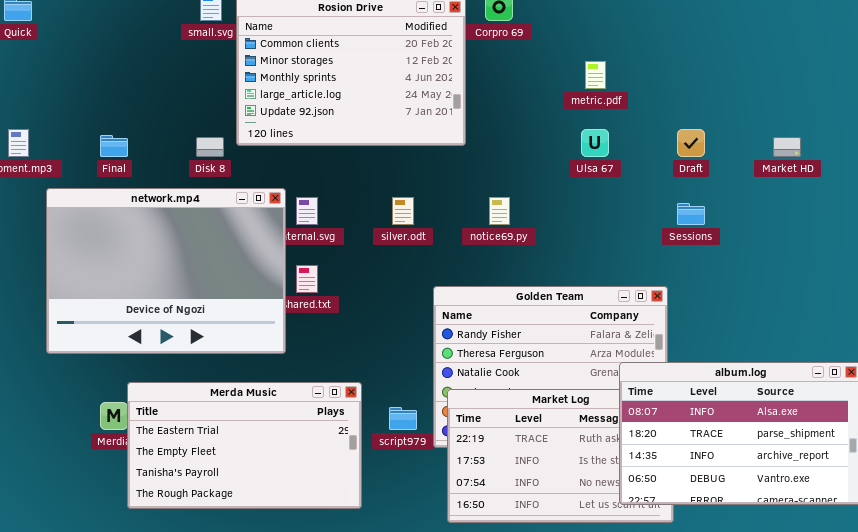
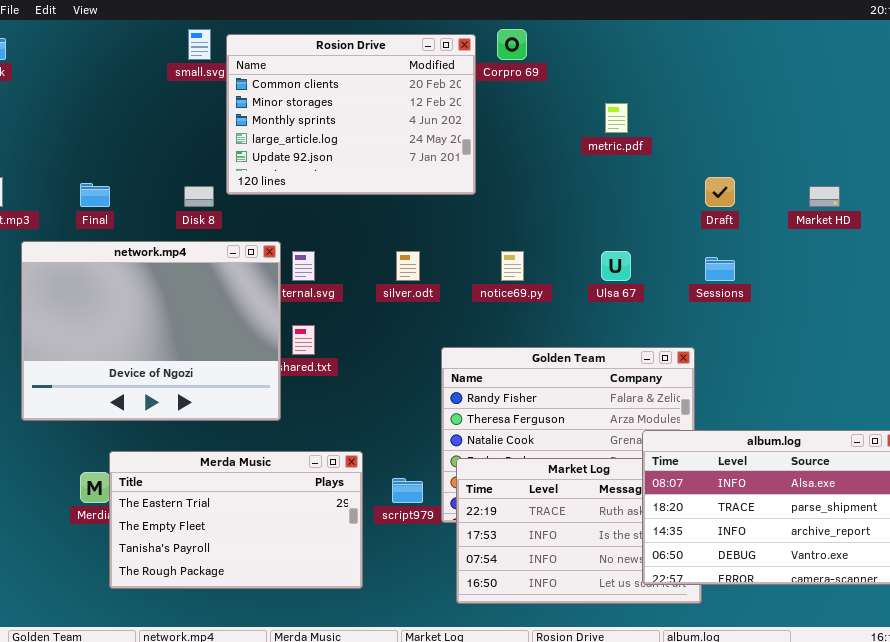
Ulsa 67: [581,129,609,157] -> [601,251,631,281], moved

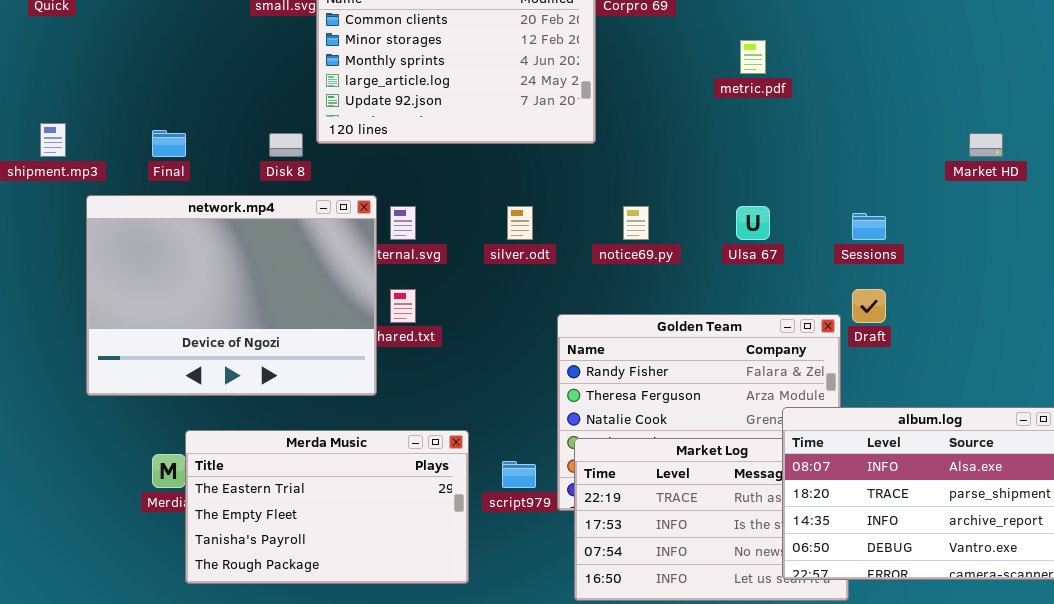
Draft: [705,177,735,207] -> [852,289,886,323], moved

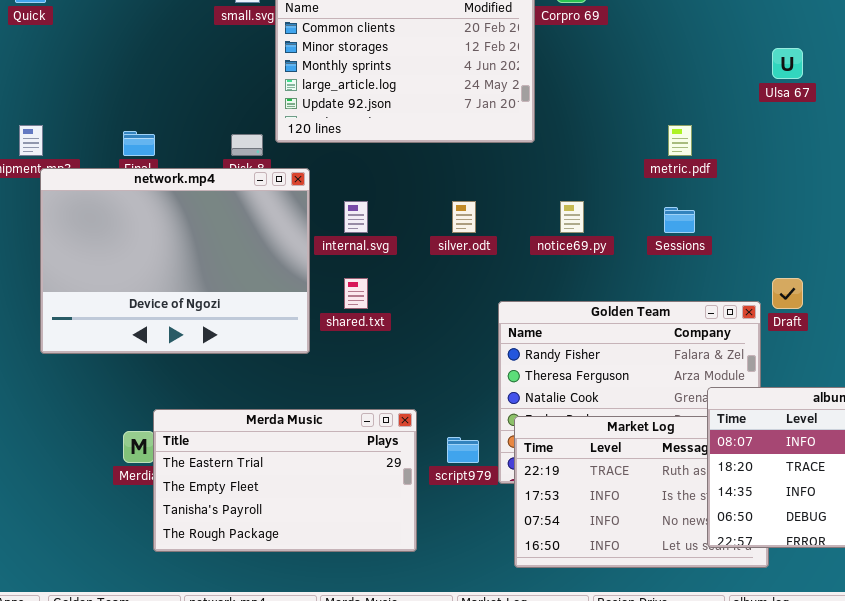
metric.pdf: [740,40,766,74] -> [668,125,692,156], moved
network.mp4: [86,195,377,396] -> [40,168,310,354], moved
Ulsa 67: [736,206,770,240] -> [772,48,803,79], moved
Sessions: [852,213,886,240] -> [664,207,695,233], moved

